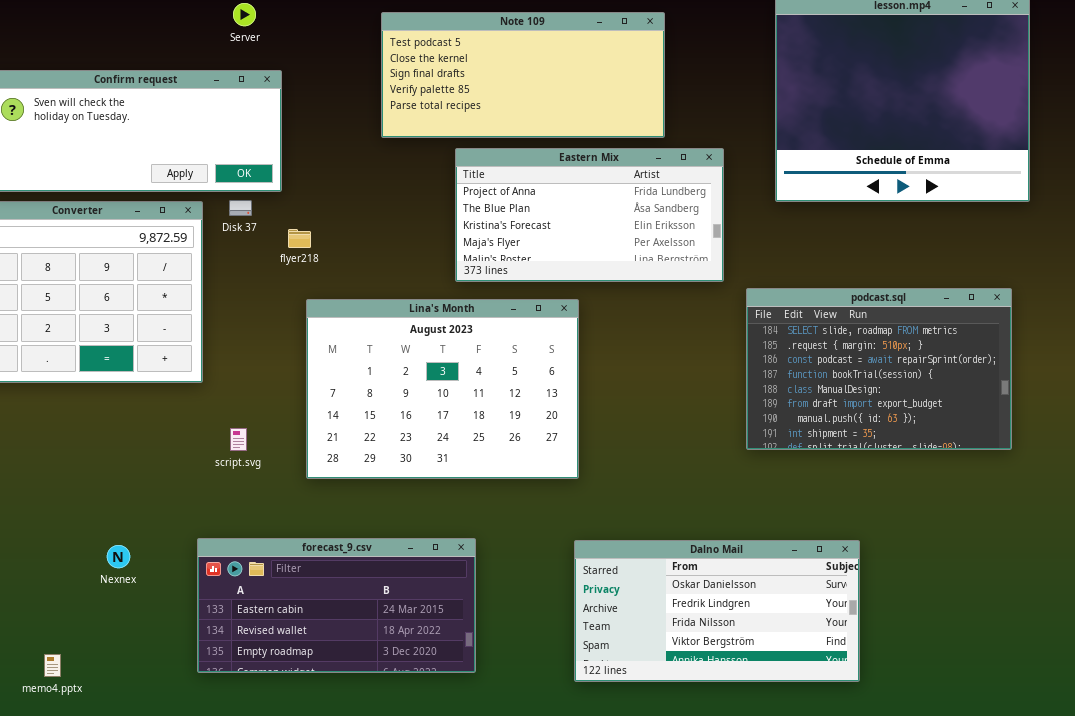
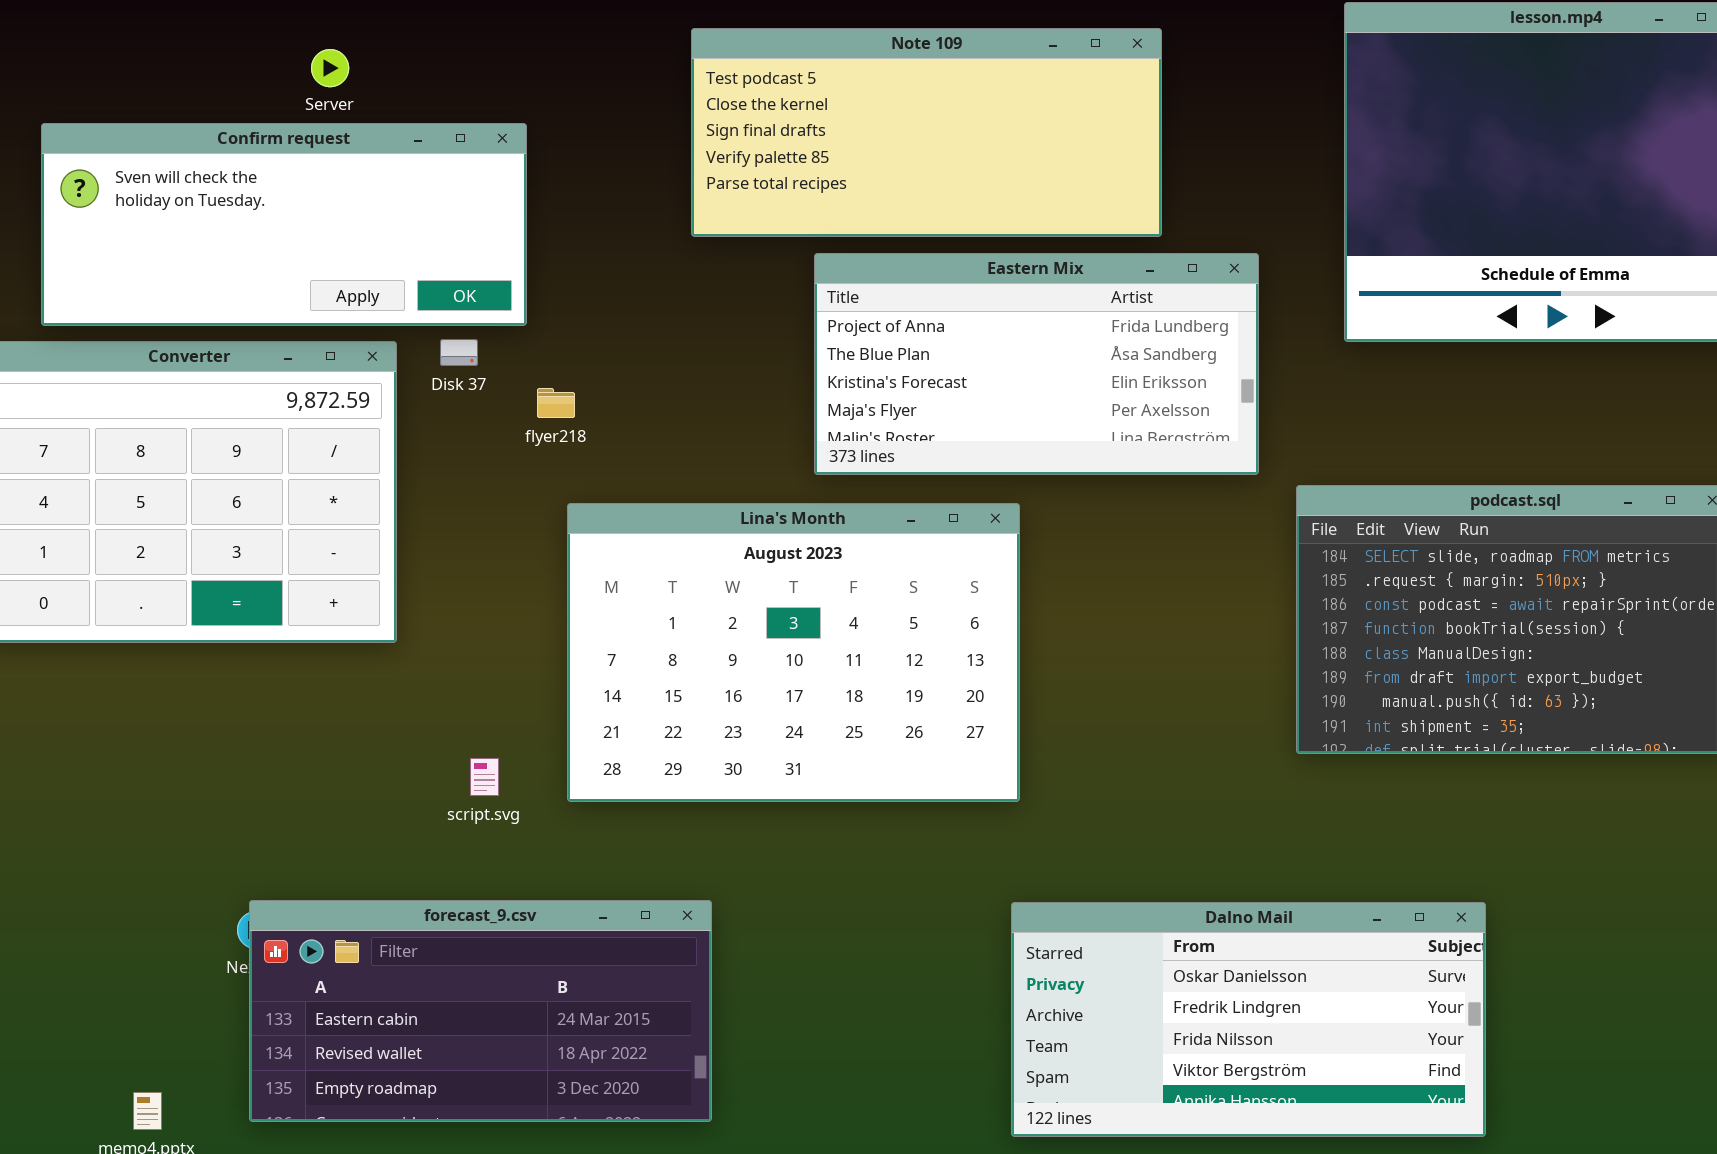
Server: [233,3,256,26] -> [311,49,349,87], moved
script.svg: [230,428,247,451] -> [470,758,499,796], moved
forecast_9.csv: [197,538,476,673] -> [249,900,712,1122], moved

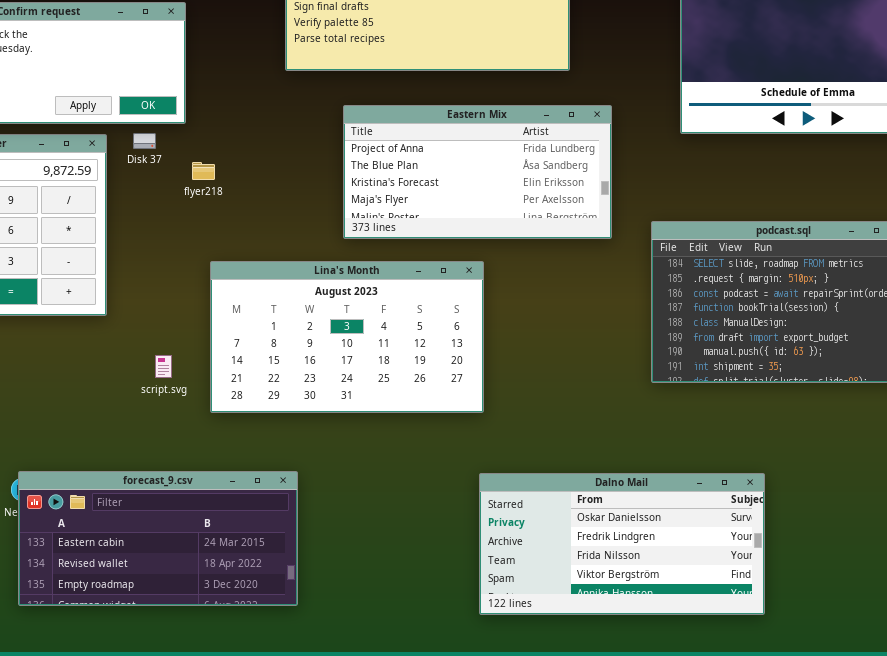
Eastern Mix: [814,253,1259,475] -> [343,105,612,239], moved
Lina's Month: [567,503,1020,802] -> [210,261,484,413], resized
script.svg: [470,758,499,796] -> [155,355,172,378], moved

